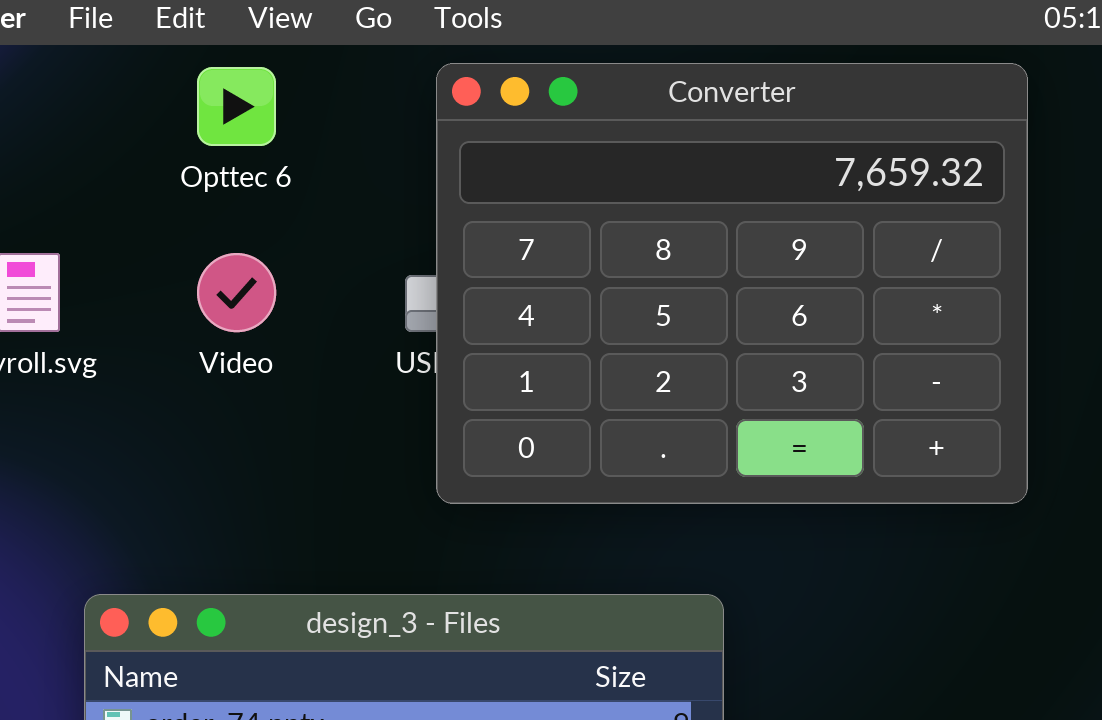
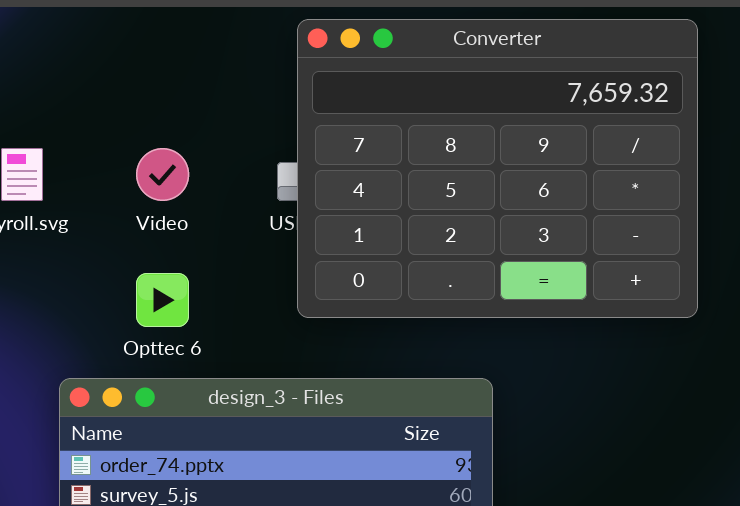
Opttec 6: [197,67,276,146] -> [136,273,189,327], moved

